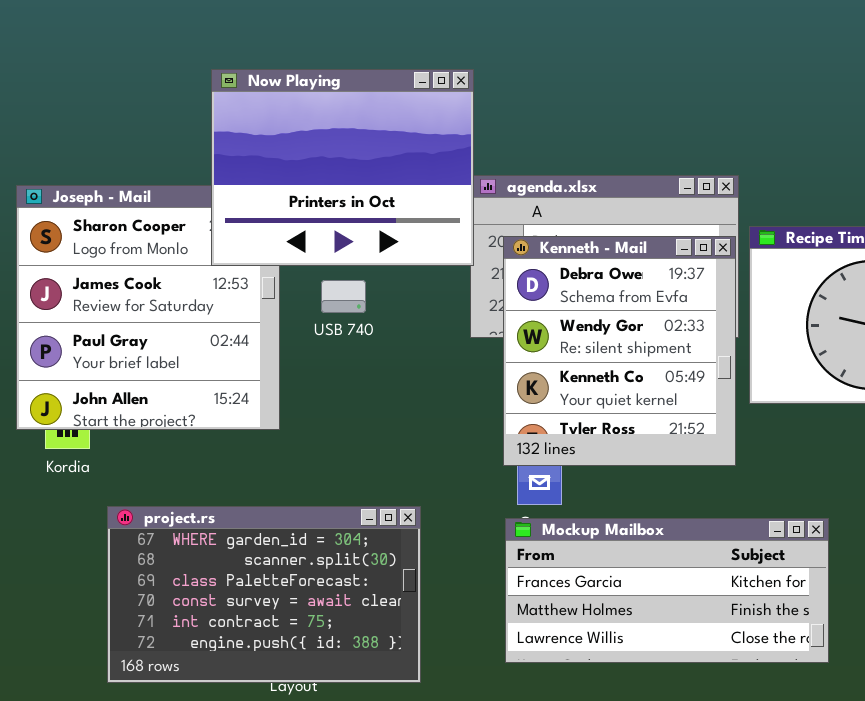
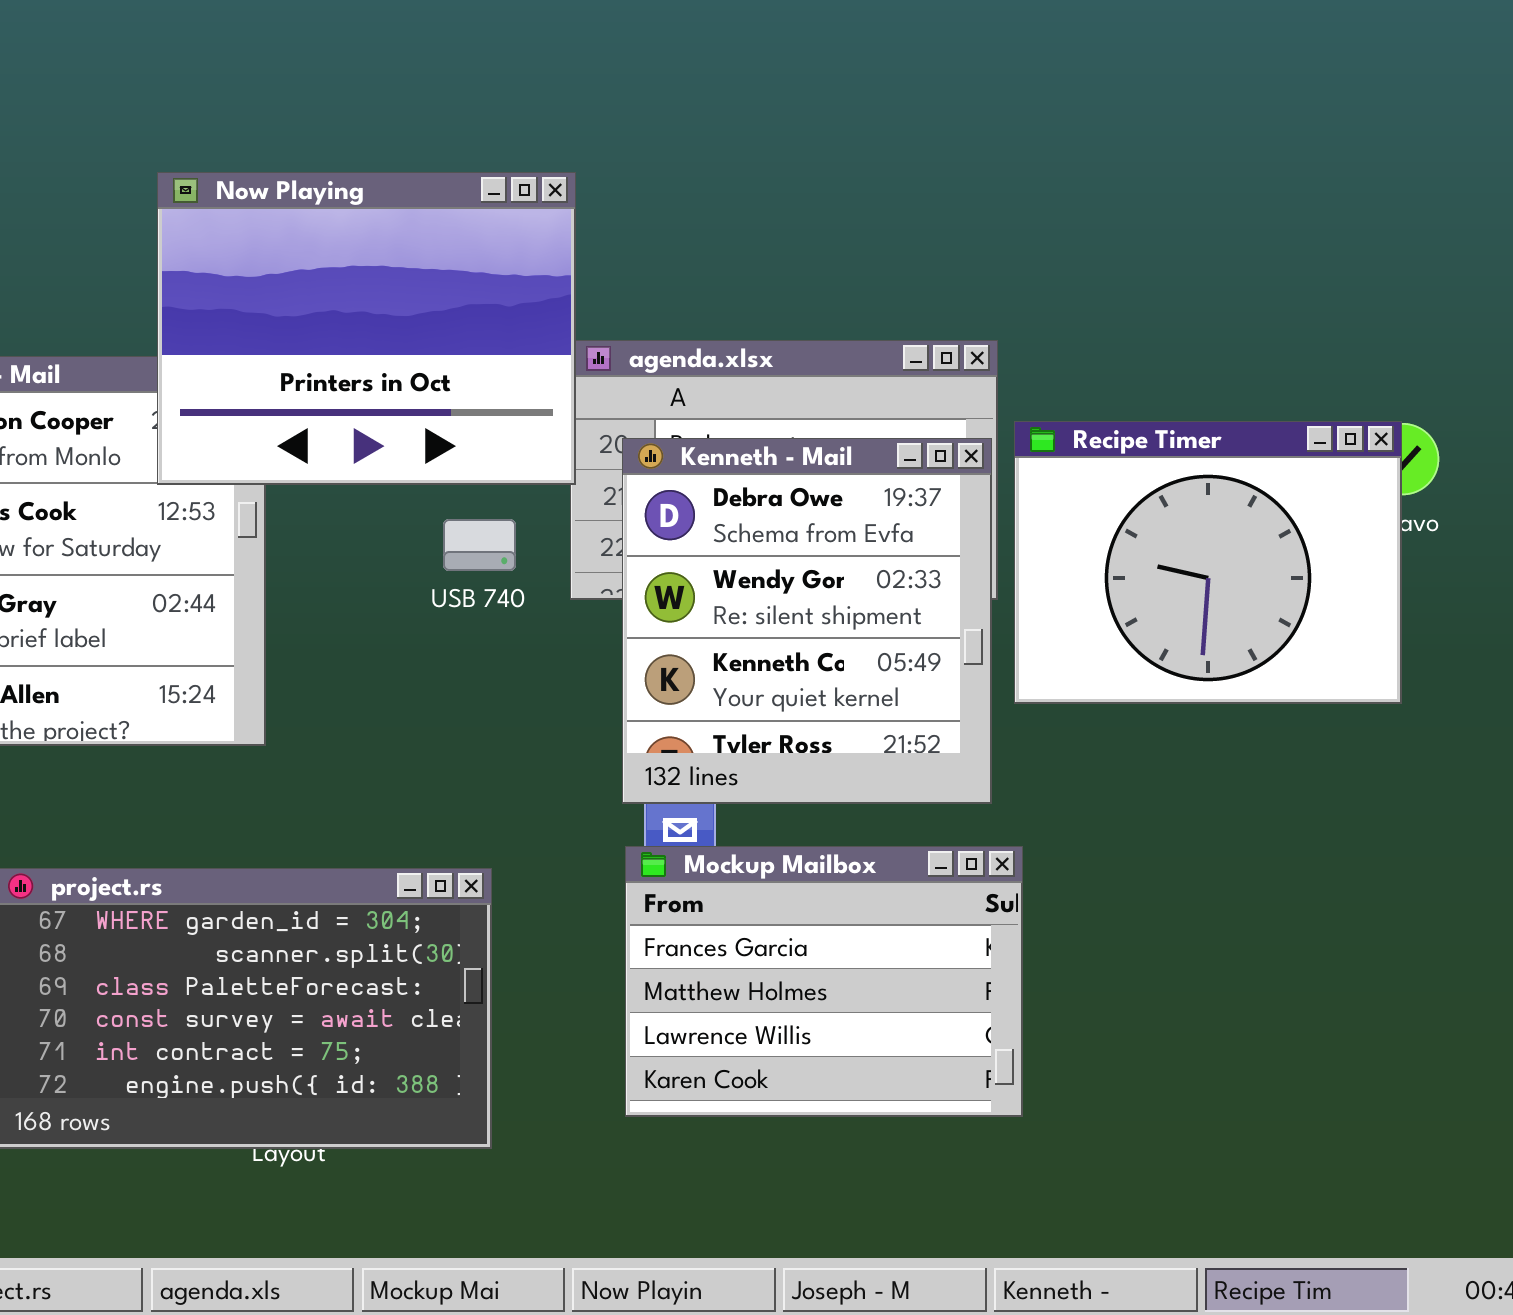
USB 740: [321,280,366,313] -> [443,519,516,571], moved
Mockup Mailbox: [505,518,829,663] -> [625,846,1023,1117], resized

